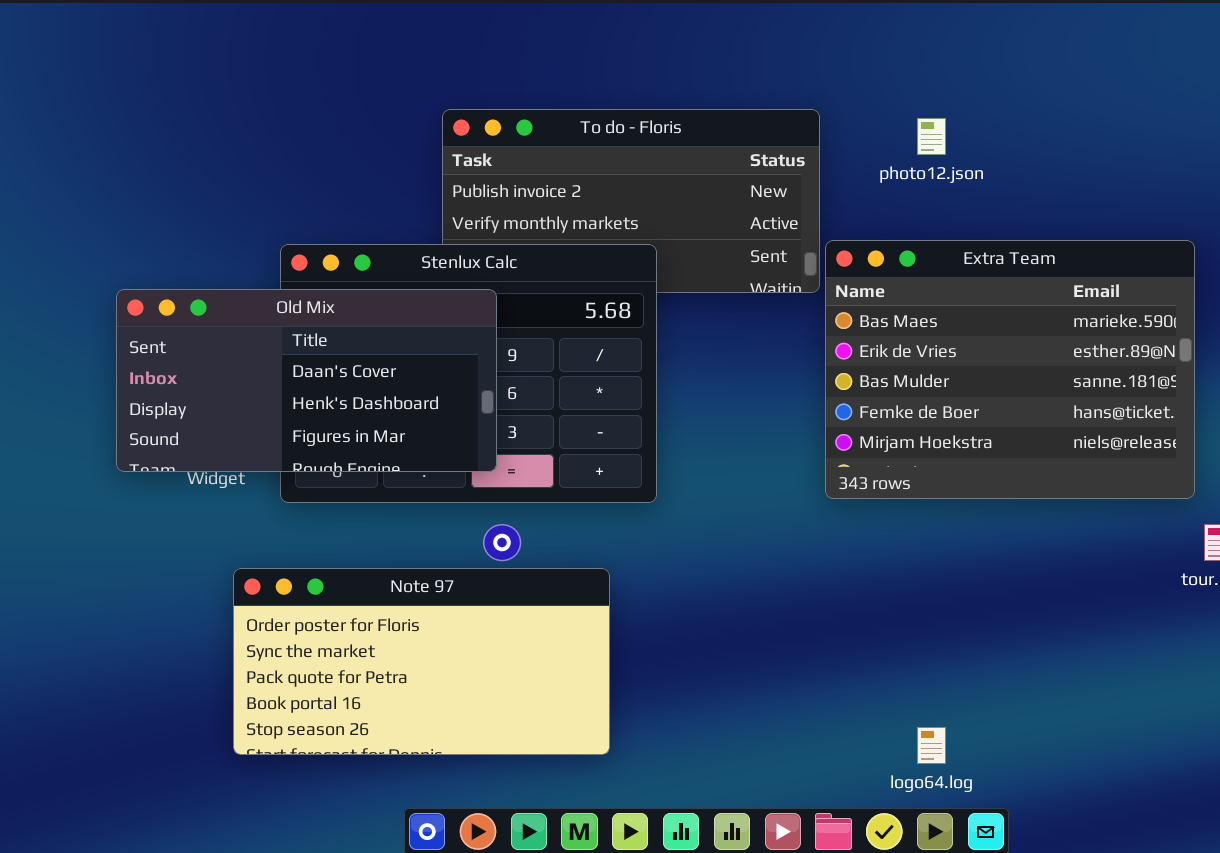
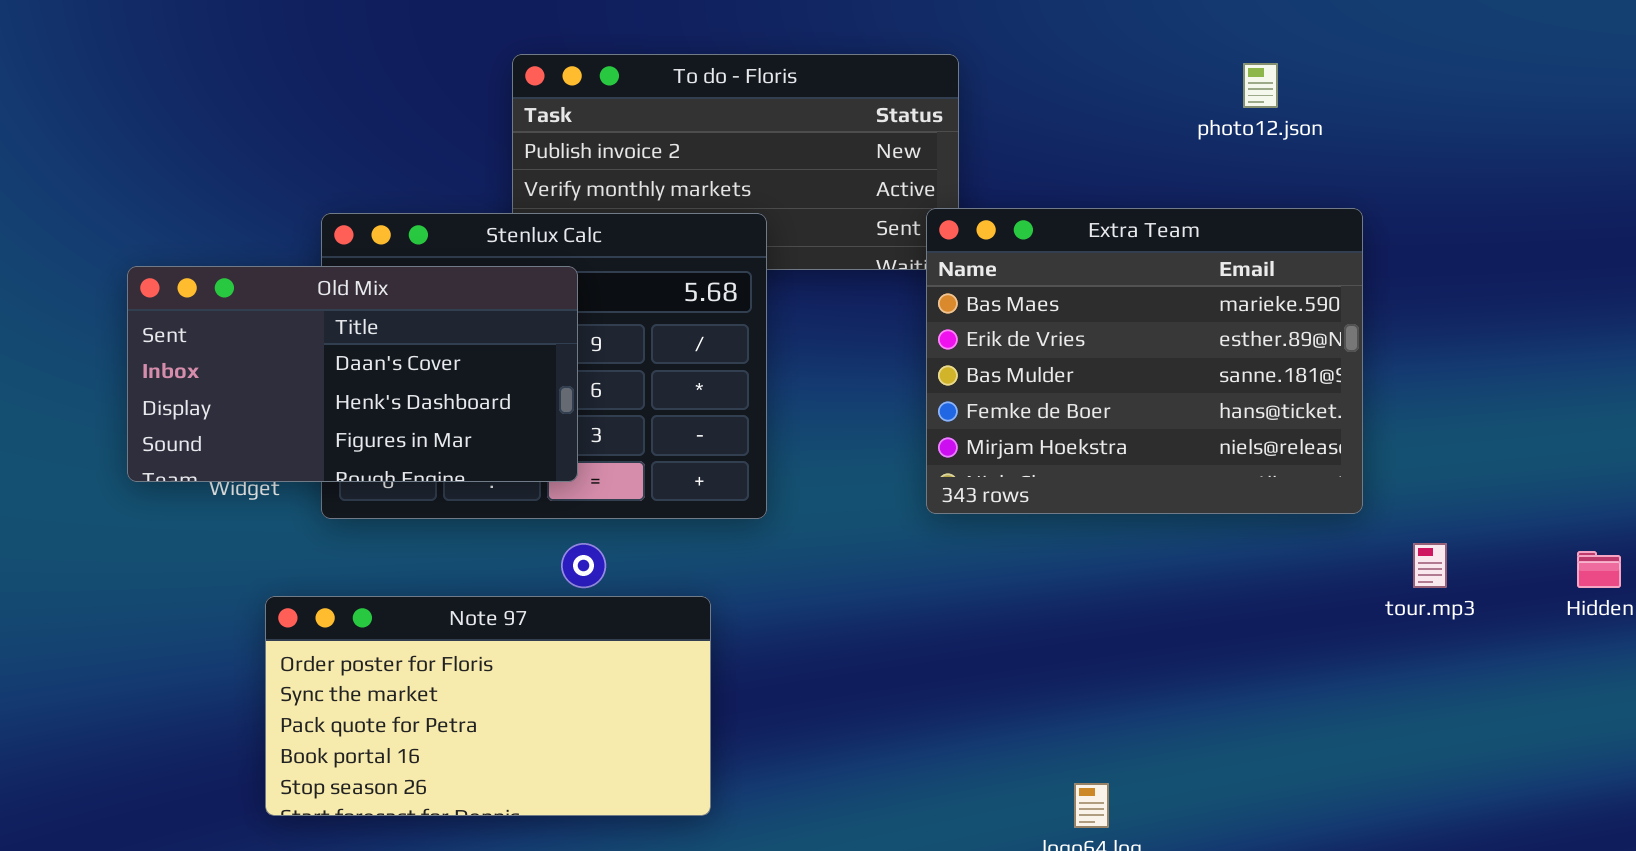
photo12.json: [917,118,946,155] -> [1243,63,1278,108], moved
Extra Team: [825,240,1195,499] -> [926,208,1363,514], moved

